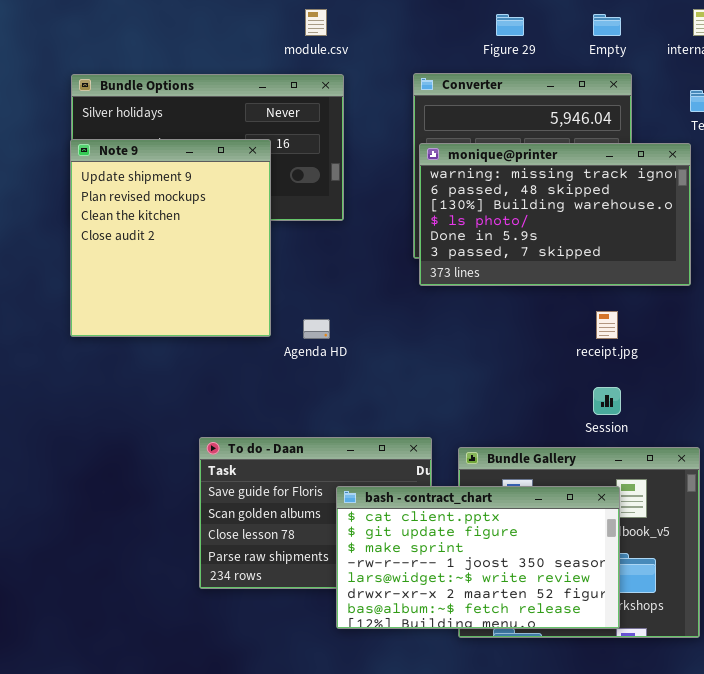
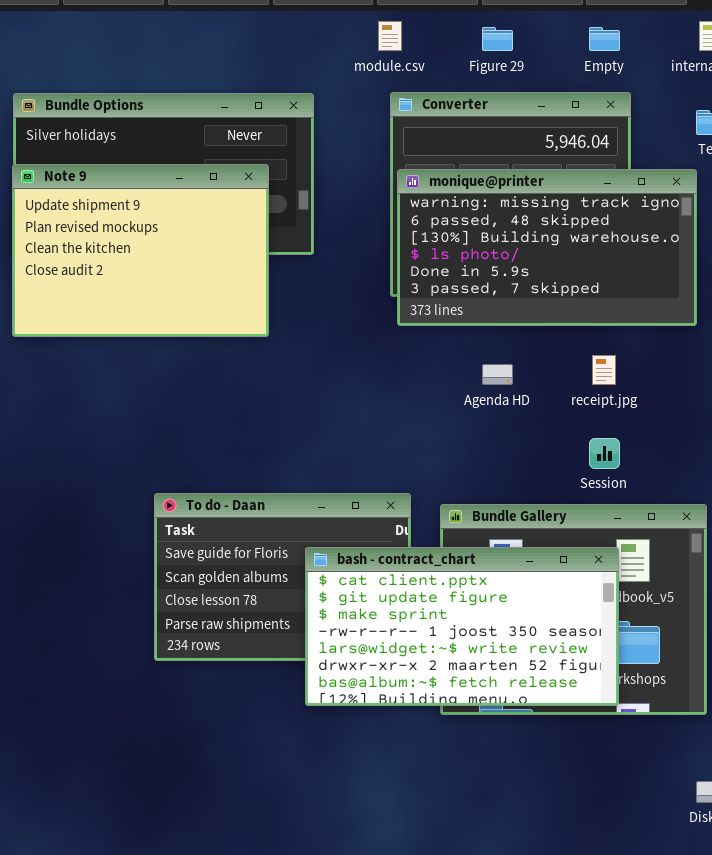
module.csv: [305,9,327,36] -> [378,21,402,51], moved
Note 9: [70,139,271,337] -> [12,164,269,337], resized
Agenda HD: [303,319,330,339] -> [482,364,513,385], moved

